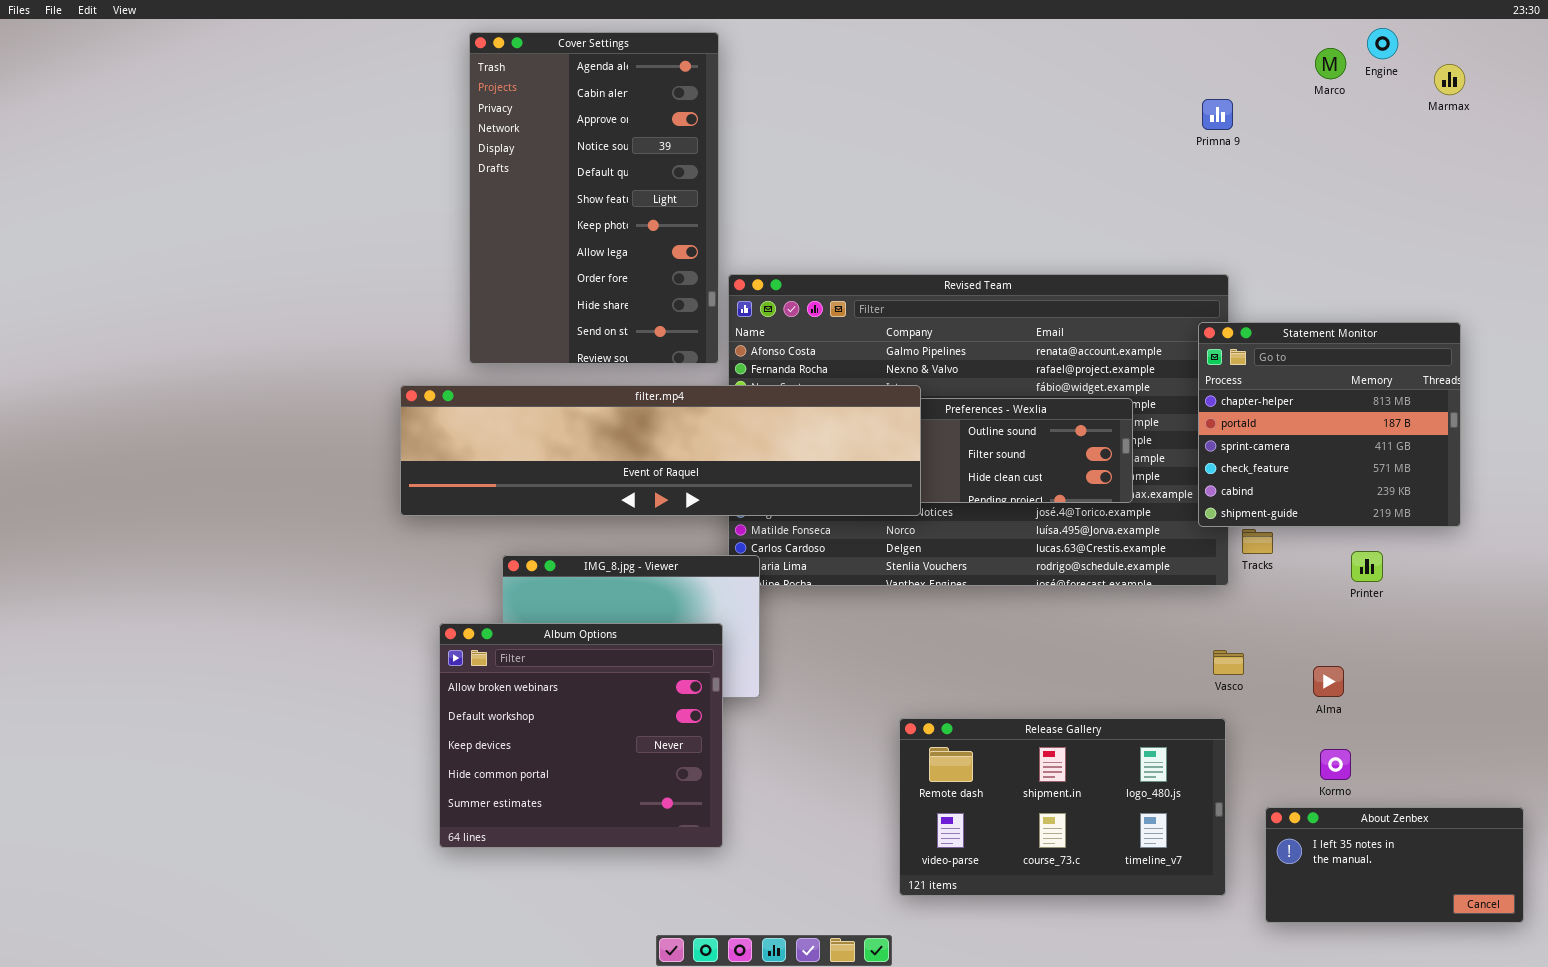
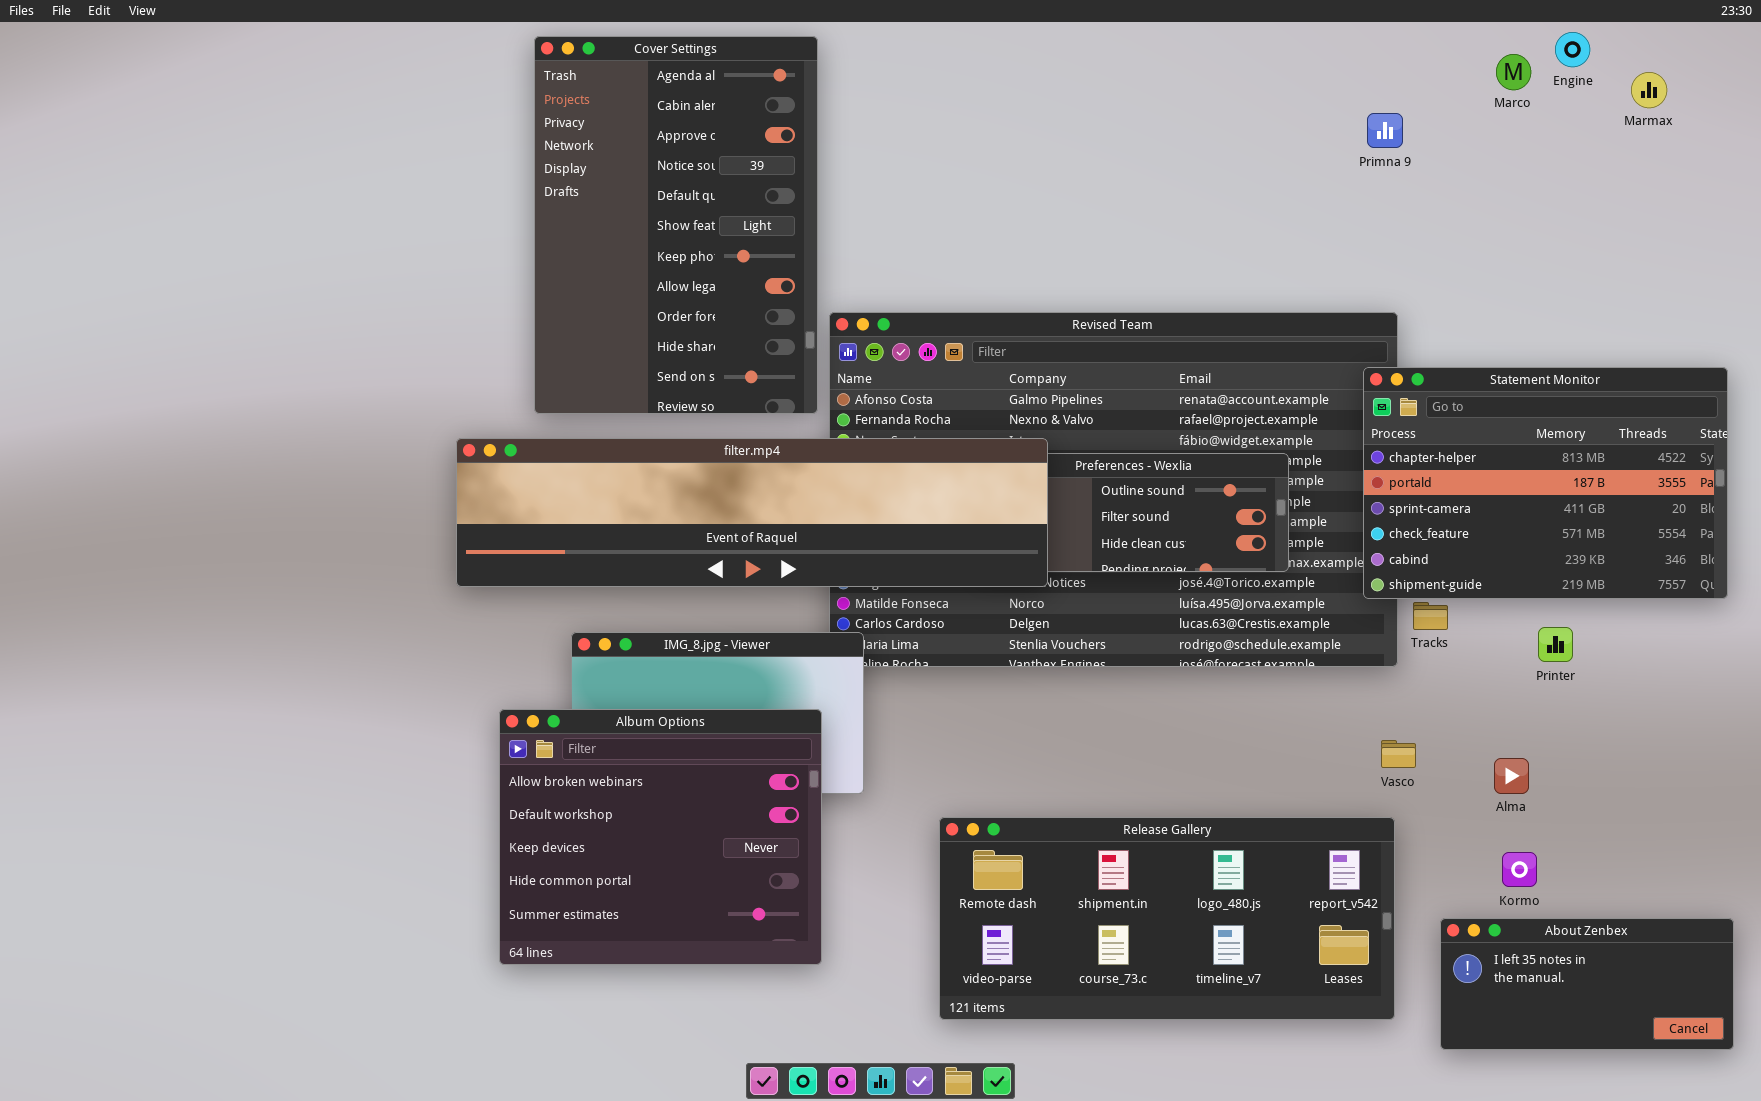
Statement Monitor: [1198,322,1461,527] -> [1363,367,1728,599], resized
Release Gallery: [899,718,1226,896] -> [939,817,1395,1020], resized

